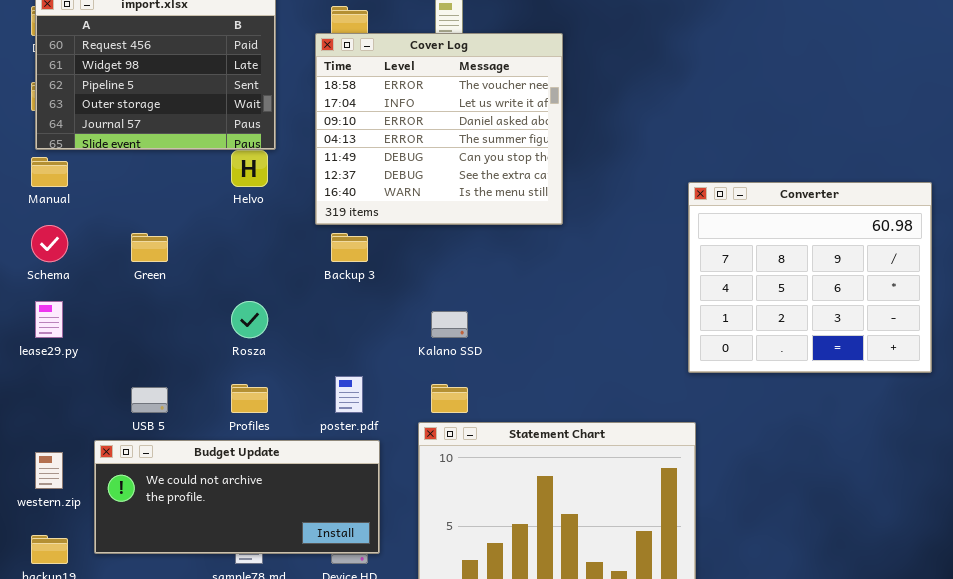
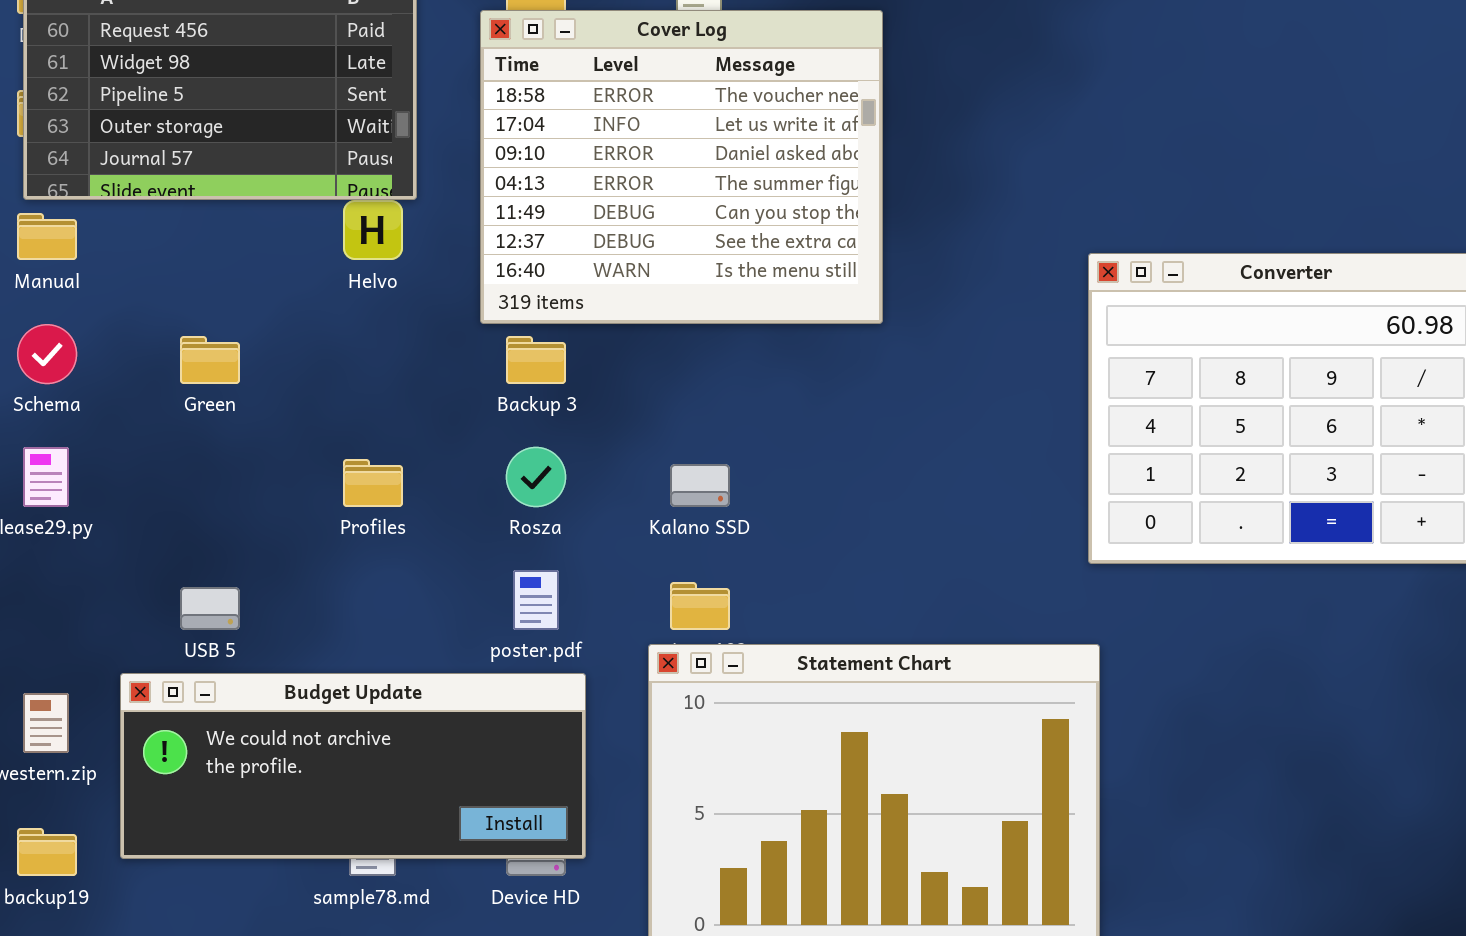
Rosza: [231,301,268,338] -> [506,447,566,507], moved
Profiles: [231,384,268,413] -> [343,459,403,507], moved

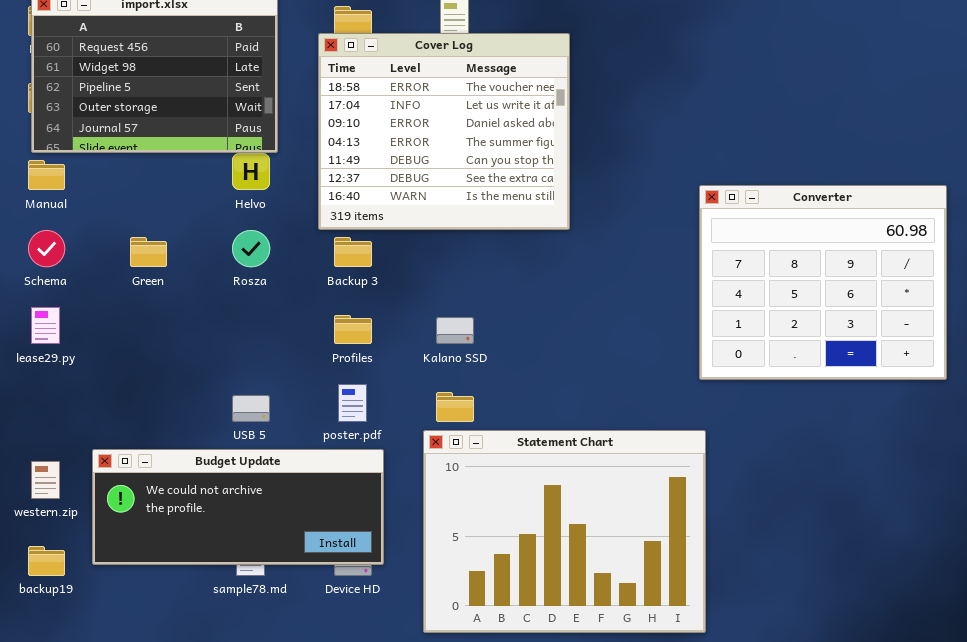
Rosza: [506,447,566,507] -> [232,230,270,267], moved
Profiles: [343,459,403,507] -> [334,315,372,344], moved
USB 5: [180,587,240,630] -> [232,395,270,422], moved

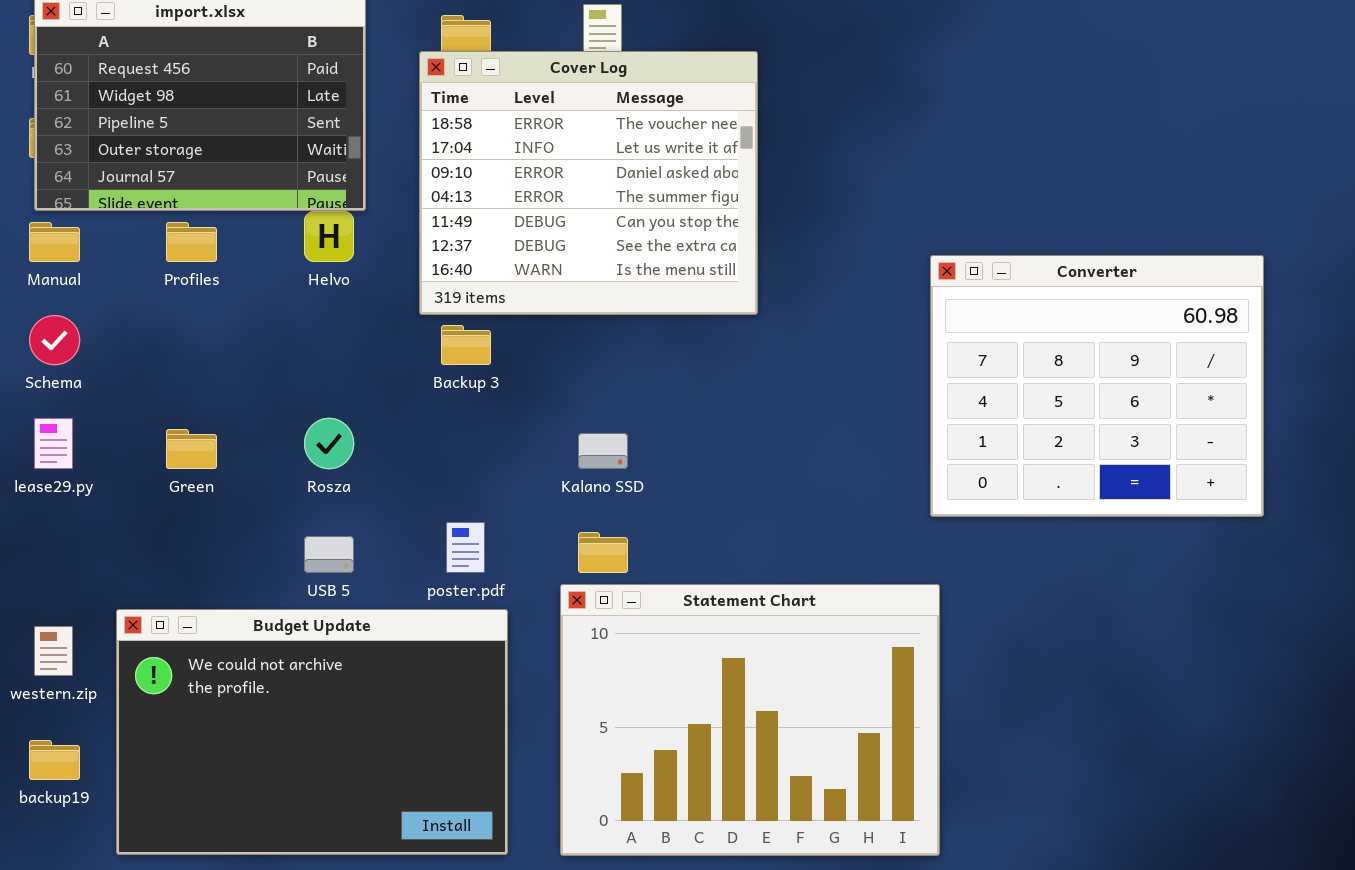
Rosza: [232,230,270,267] -> [304,418,354,469], moved
Green: [130,237,167,267] -> [166,429,217,469], moved
Profiles: [334,315,372,344] -> [166,222,217,262], moved
Budget Update: [92,449,384,565] -> [116,609,508,855], resized

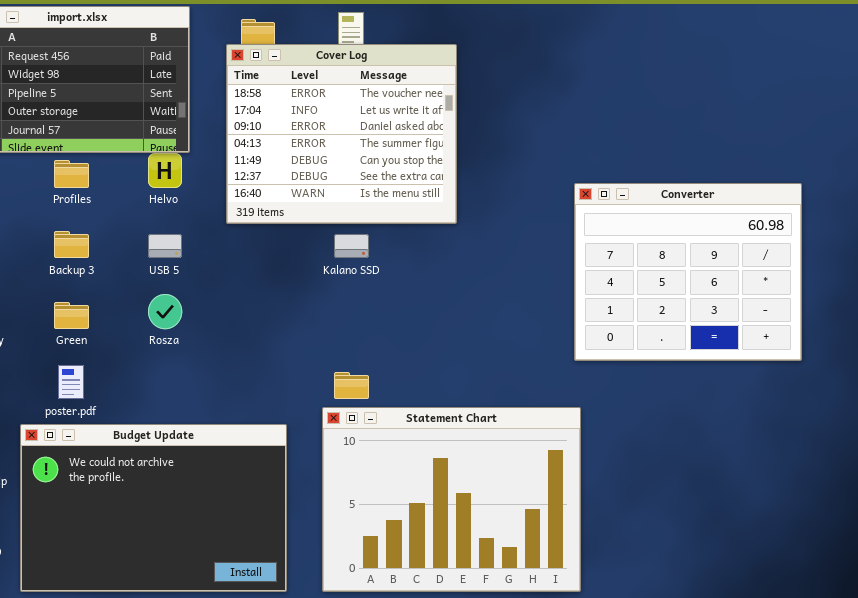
Backup 3: [441,325,491,365] -> [54,231,89,258], moved
Kalano SSD: [578,433,628,469] -> [334,234,369,258], moved
poster.pdf: [446,522,485,573] -> [58,365,84,399], moved
USB 5: [304,536,354,573] -> [148,234,182,258], moved

